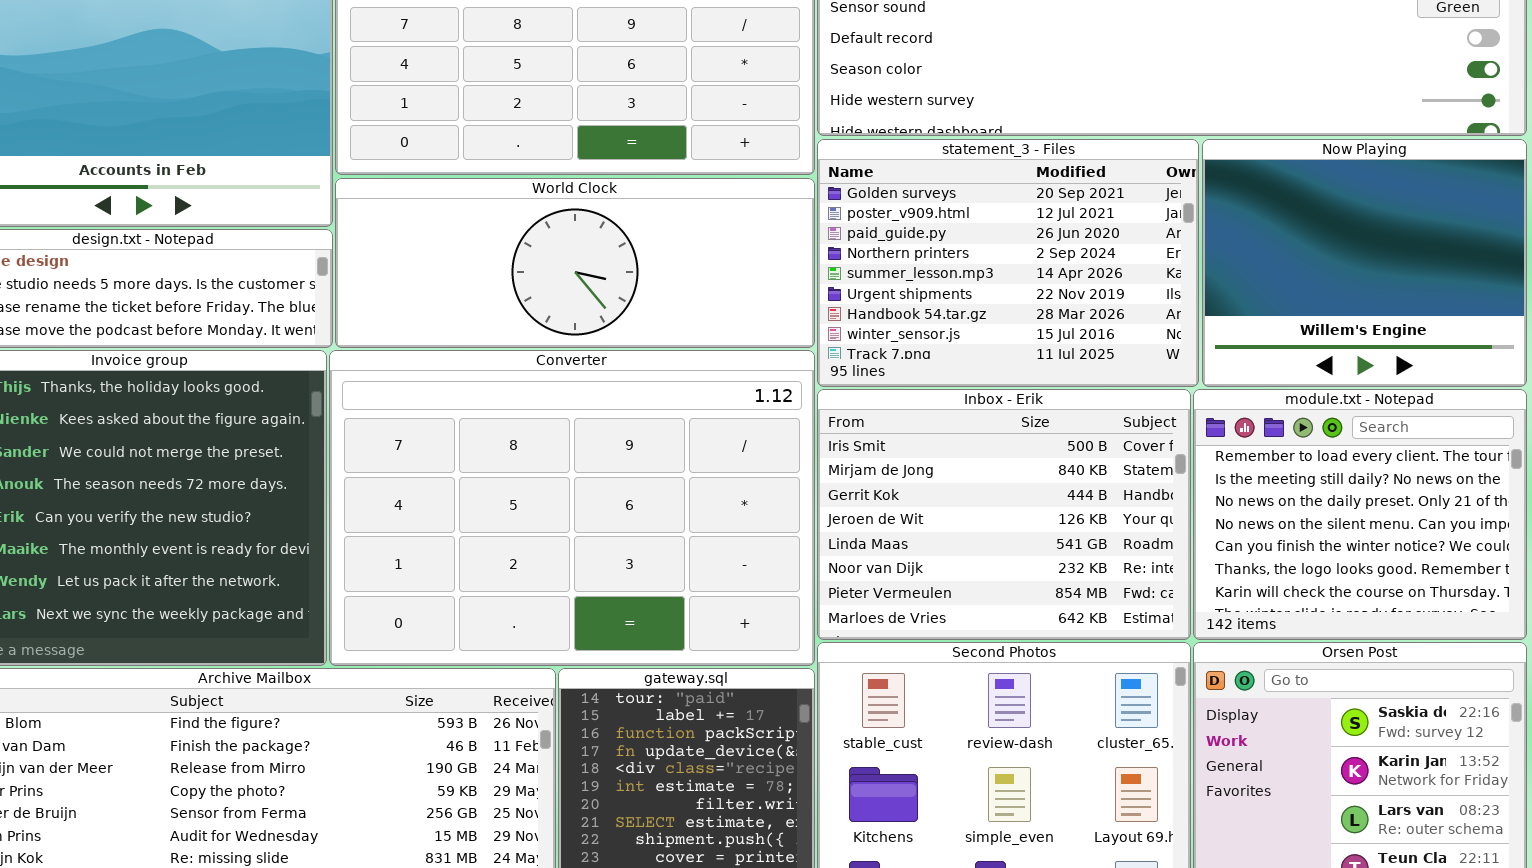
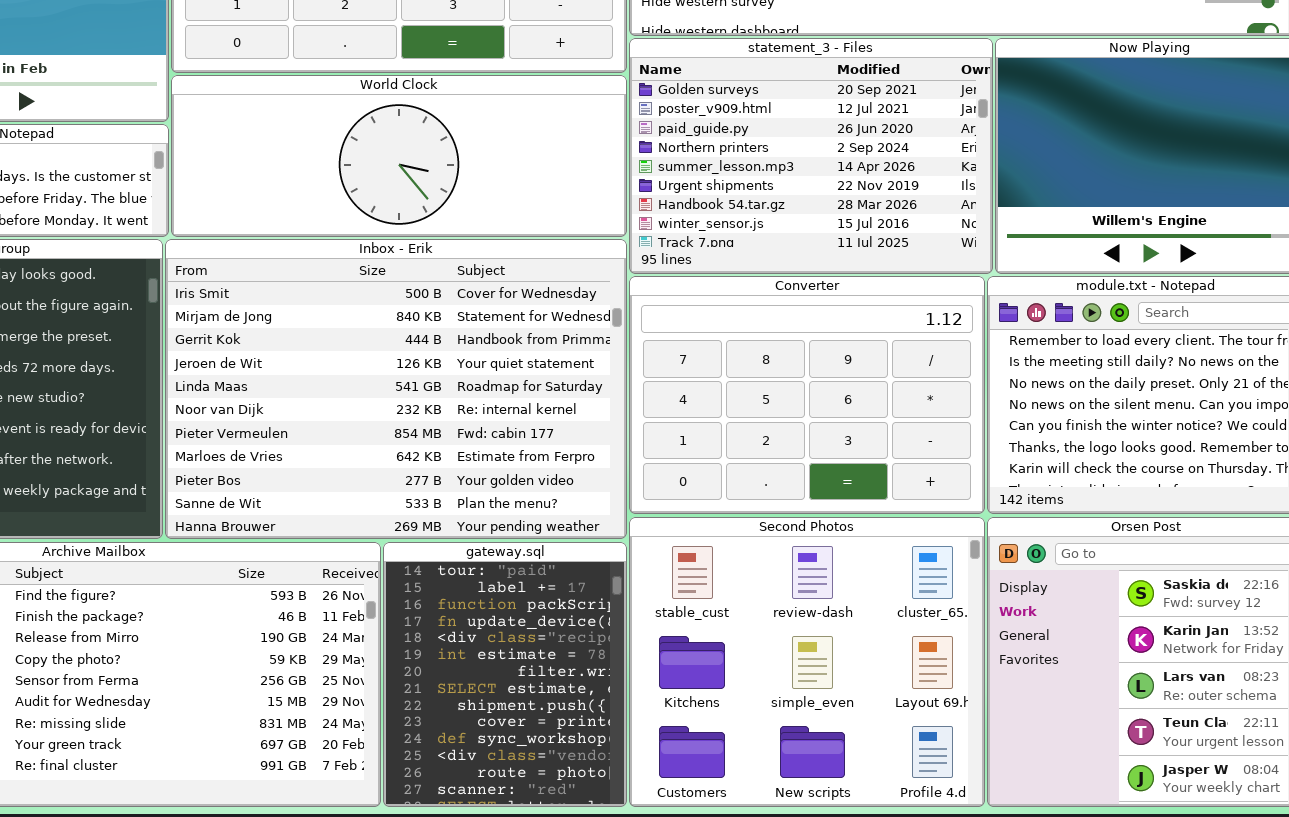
Converter: [329,350,815,666] -> [629,276,985,514], moved, resized
Inbox - Erik: [817,389,1191,640] -> [165,239,627,539], moved, resized

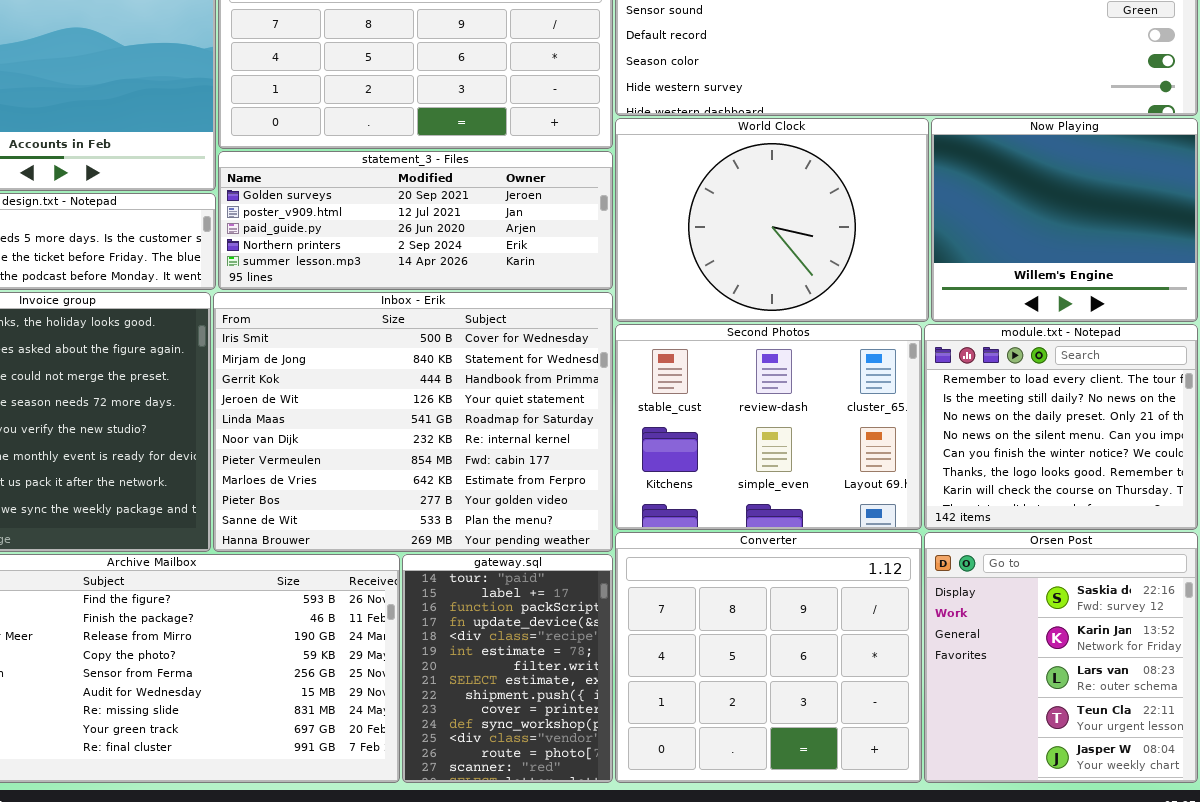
statement_3 - Files: [629,38,993,274] -> [218,151,613,290], moved, resized
World Clock: [171,75,627,237] -> [615,118,929,322], moved, resized
Converter: [629,276,985,514] -> [615,532,922,783], moved, resized
Second Photos: [629,517,985,807] -> [615,324,922,530], moved, resized

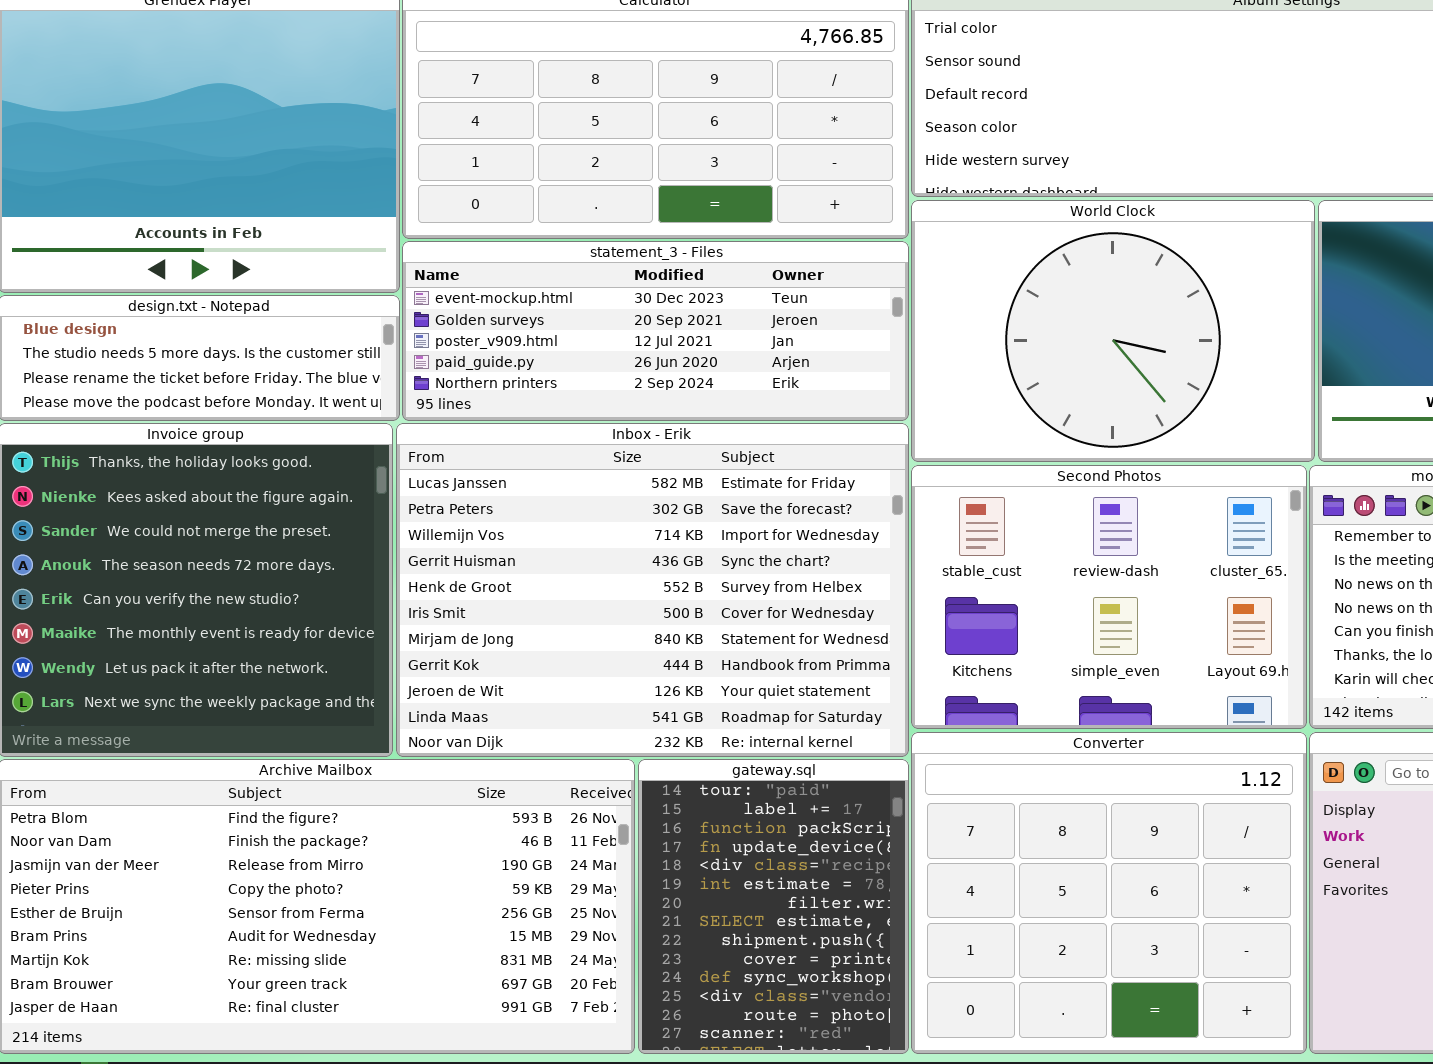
statement_3 - Files: [218,151,613,290] -> [402,241,909,421], scrolled up 1 row
Inbox - Erik: [213,292,613,552] -> [396,423,909,757], scrolled up 5 rows

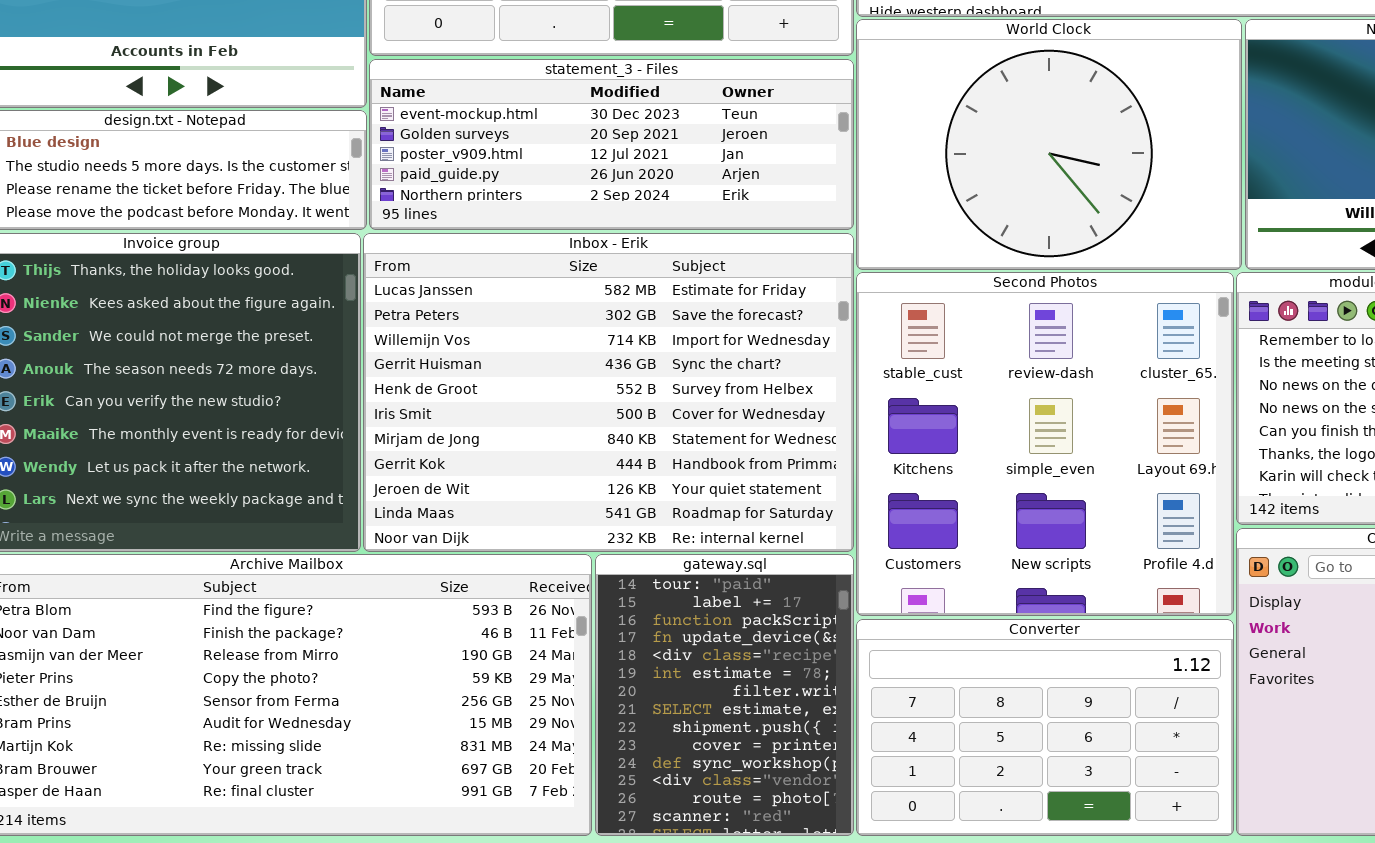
Second Photos: [911,465,1307,729] -> [856,272,1234,616], resized
Converter: [911,732,1307,1054] -> [856,619,1234,836], resized

